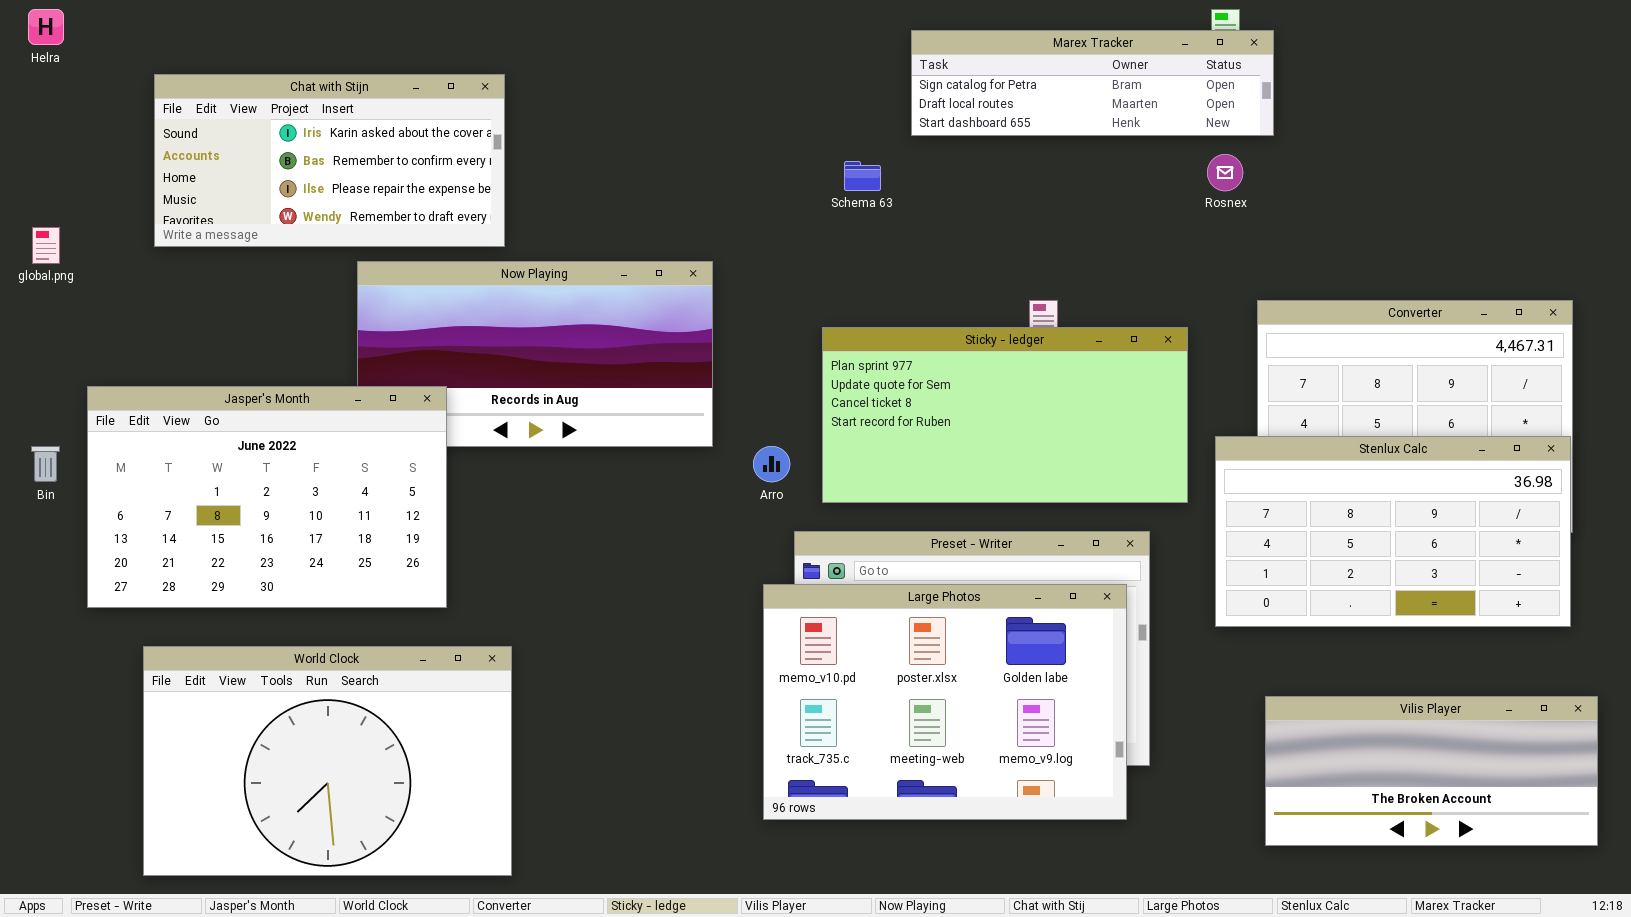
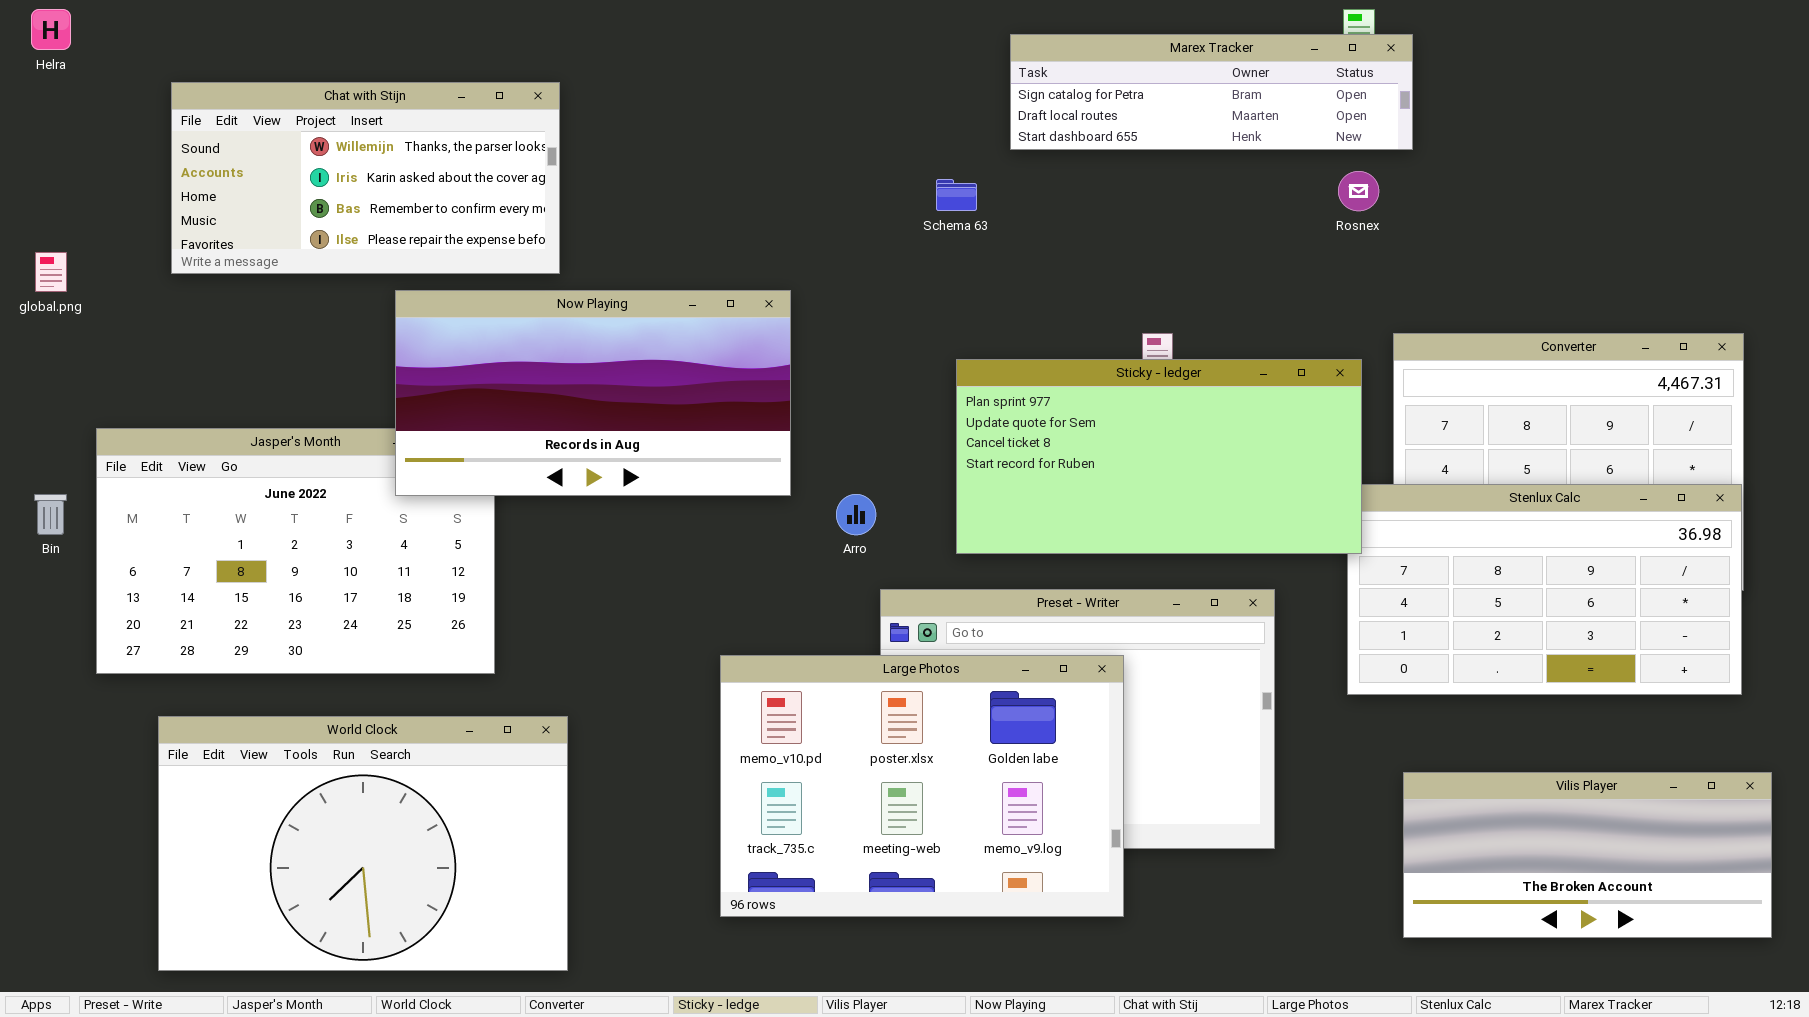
Chat with Stijn: [154,74,505,247] -> [171,82,560,274], scrolled up 1 row
Now Playing: [357,261,713,447] -> [395,290,791,496], raised
Sticky - ledger: [822,327,1188,503] -> [956,359,1362,554], moved
Large Photos: [763,584,1127,820] -> [720,655,1124,917], moved

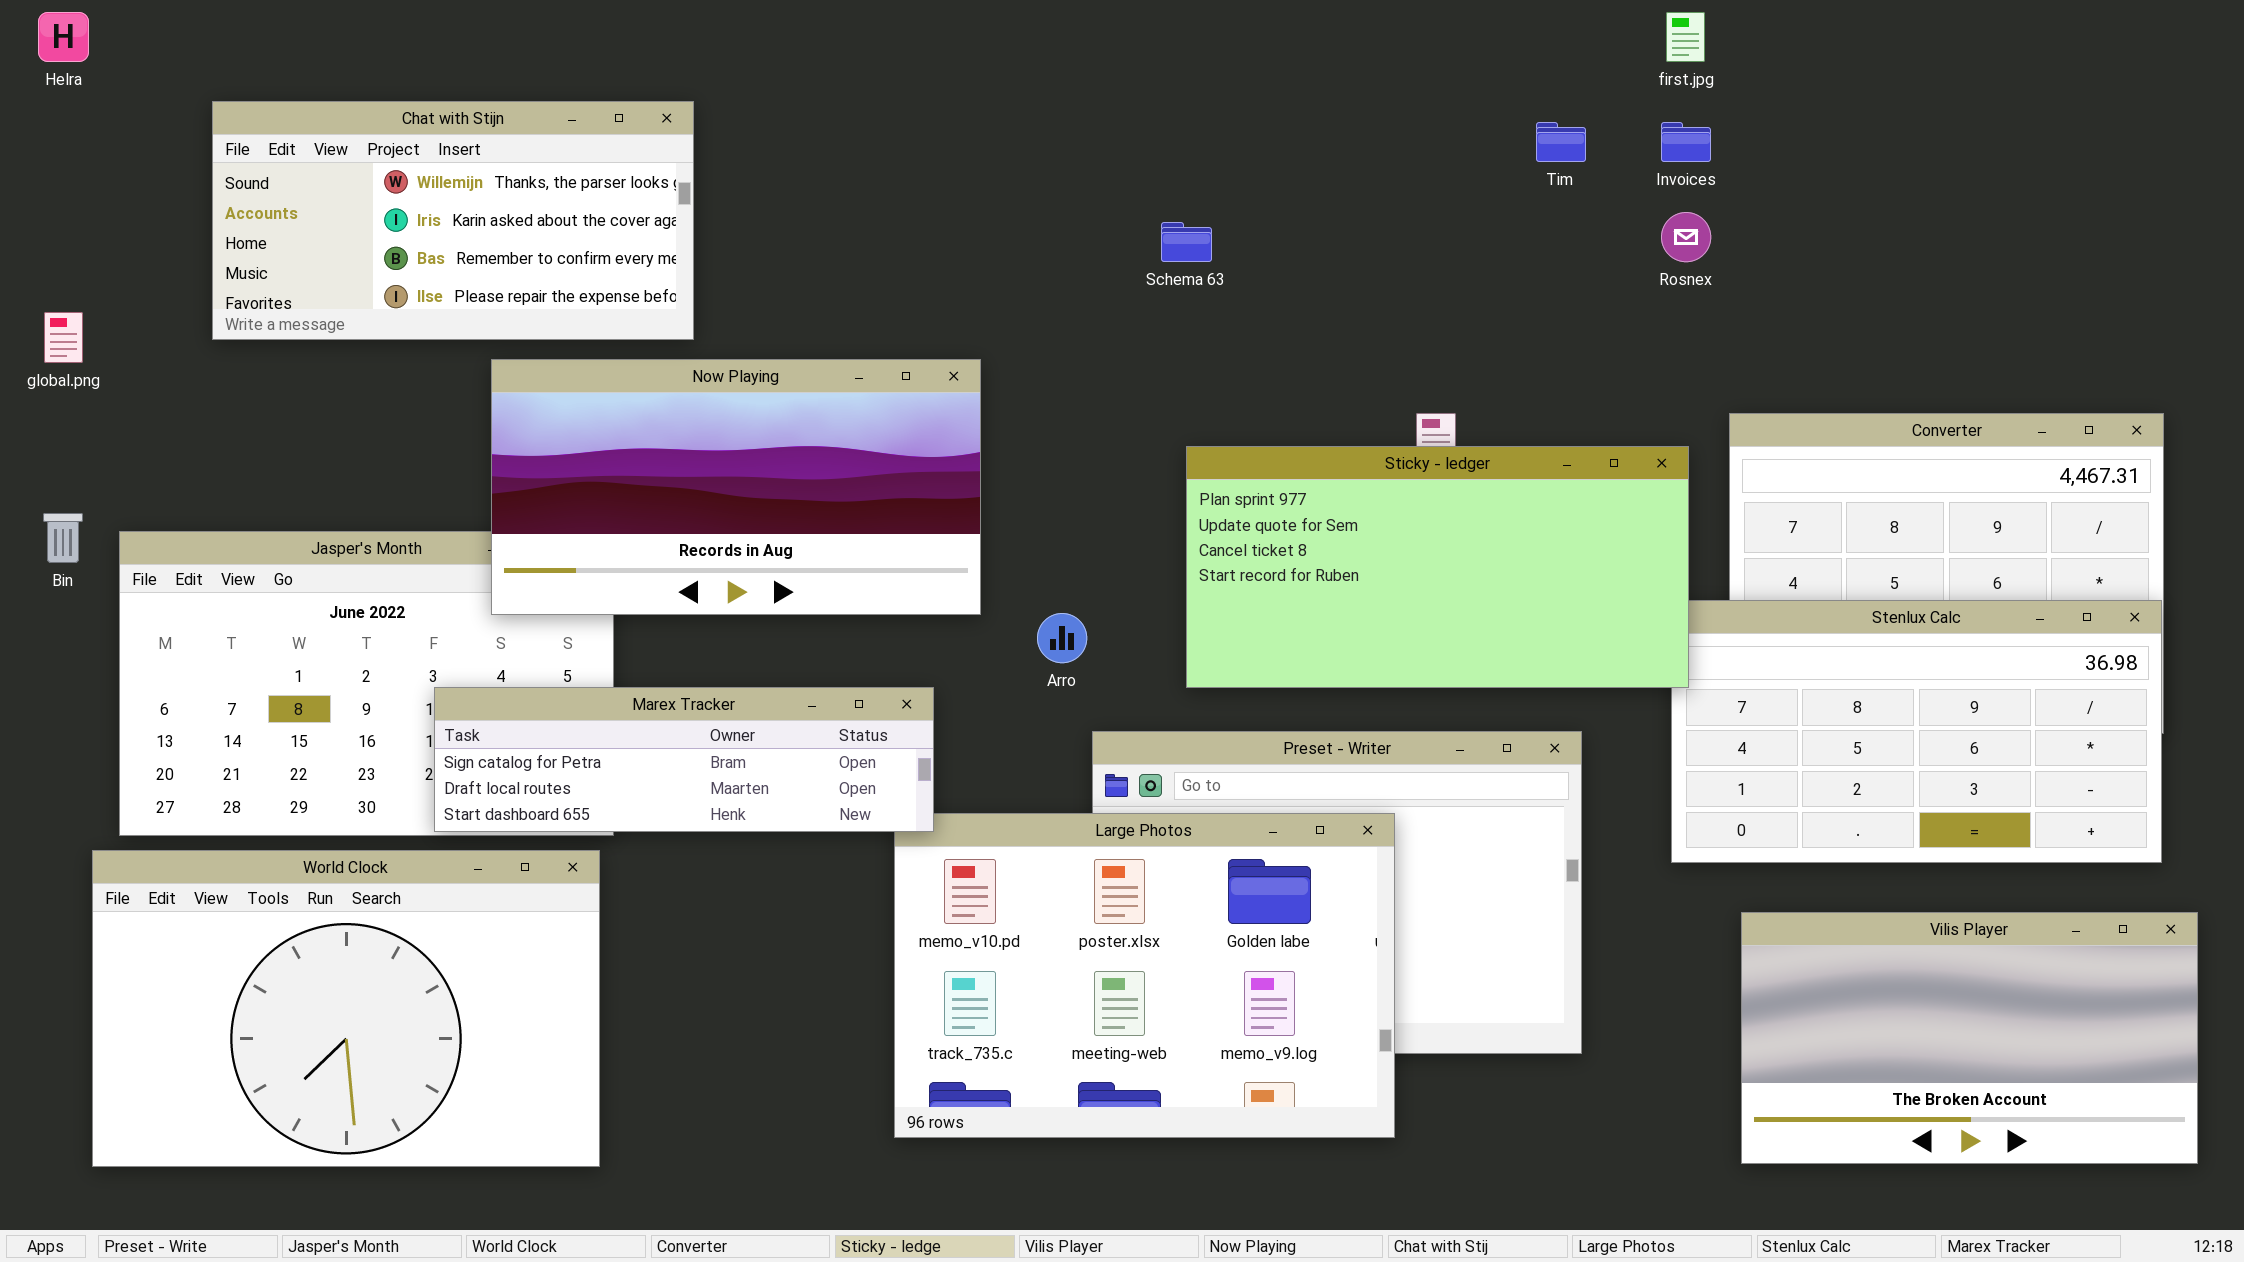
Marex Tracker: [1010,34,1413,150] -> [434,687,934,832], moved
Bin: [34,494,67,535] -> [43,513,83,563], moved
World Clock: [158,716,568,971] -> [92,850,600,1167], moved
Vilis Player: [1403,772,1772,938] -> [1741,912,2198,1164], resized

